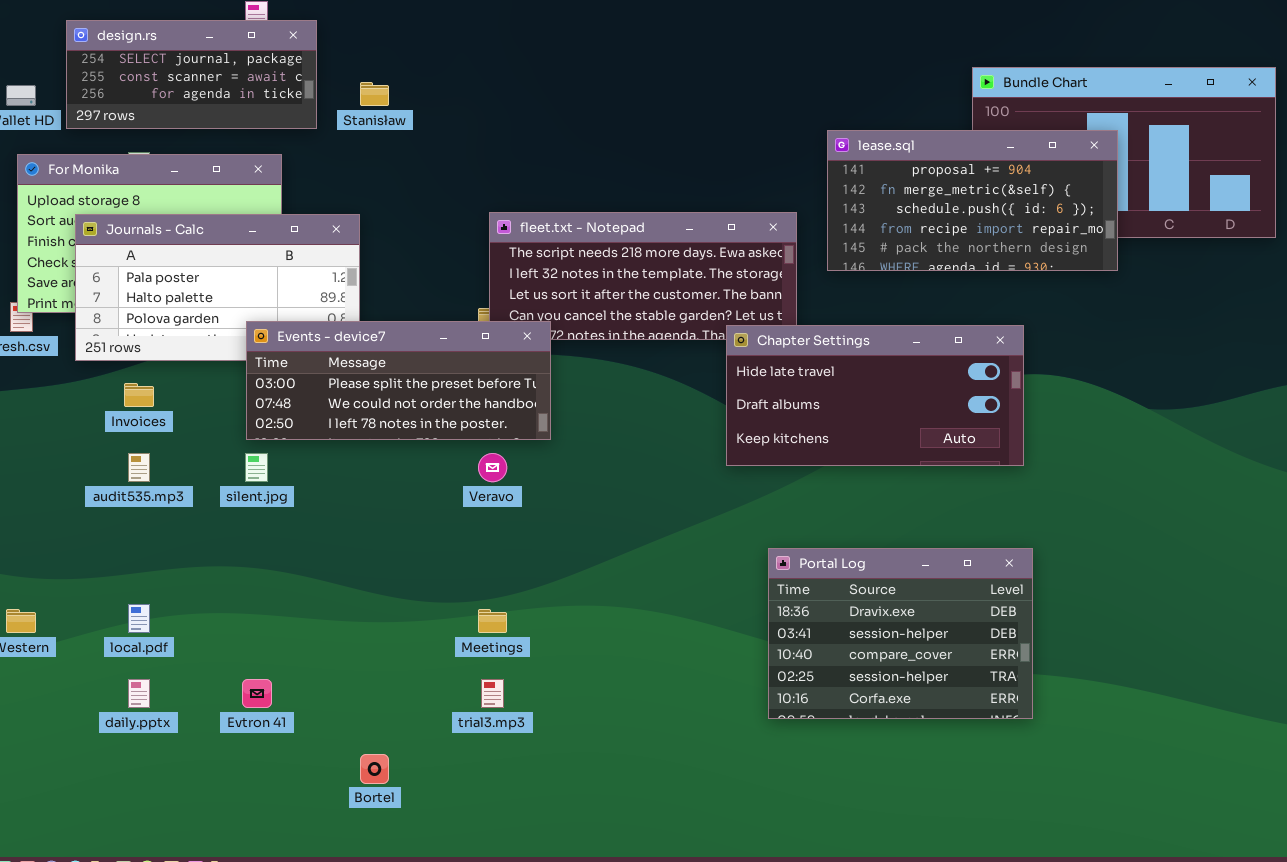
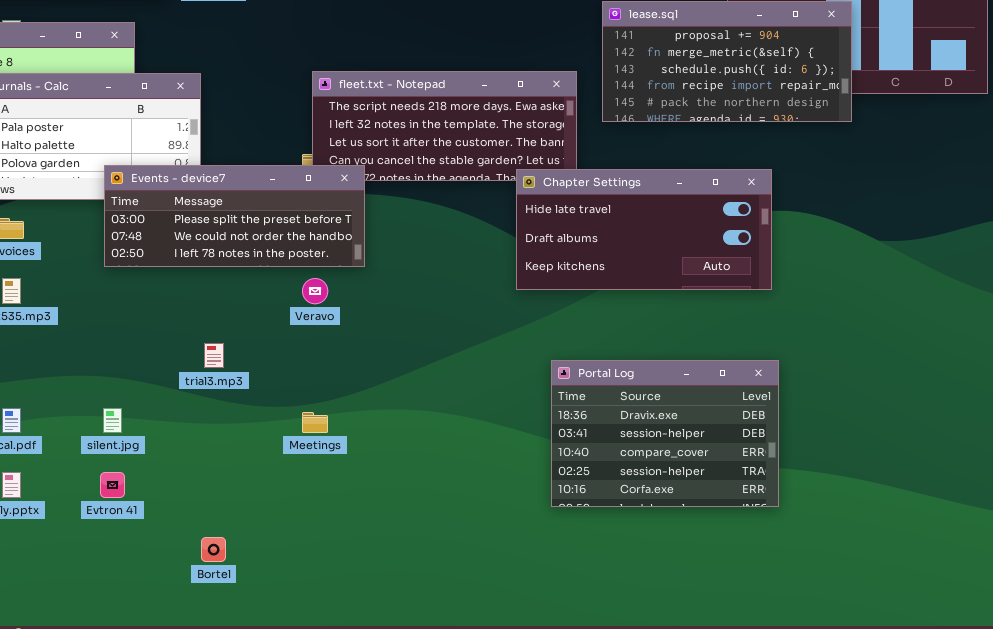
silent.jpg: [245,453,268,482] -> [103,408,122,433], moved
trial3.mp3: [481,679,504,708] -> [204,343,224,368], moved

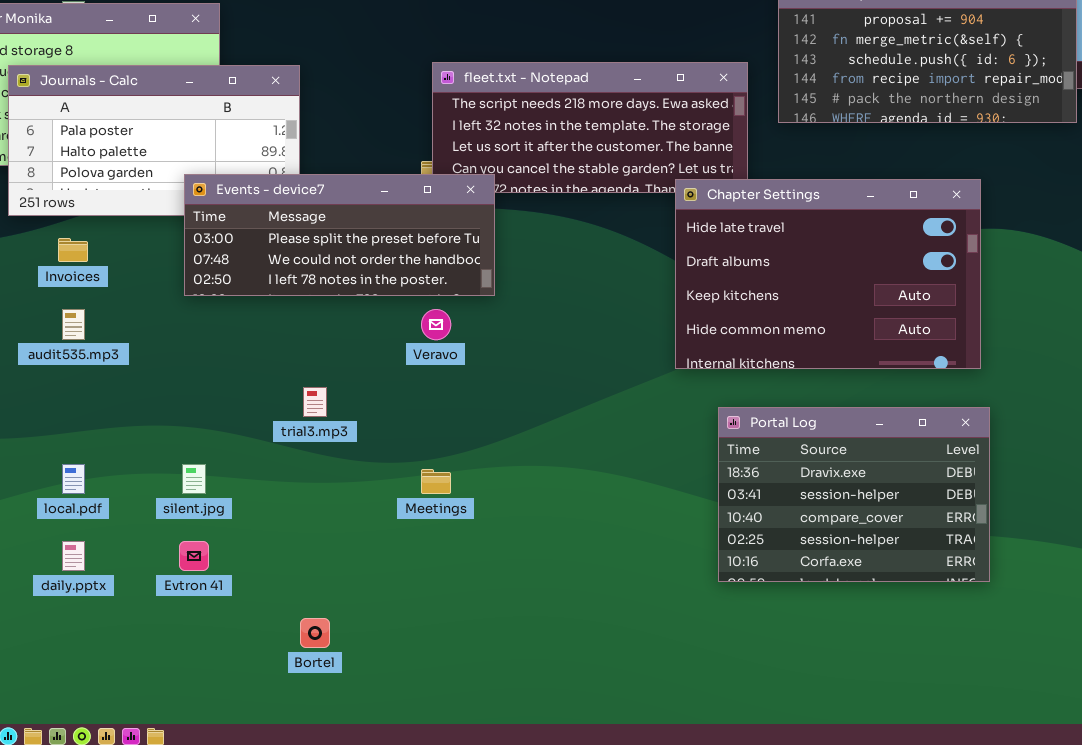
Chapter Settings: [516,169,772,290] -> [675,179,981,369], resized

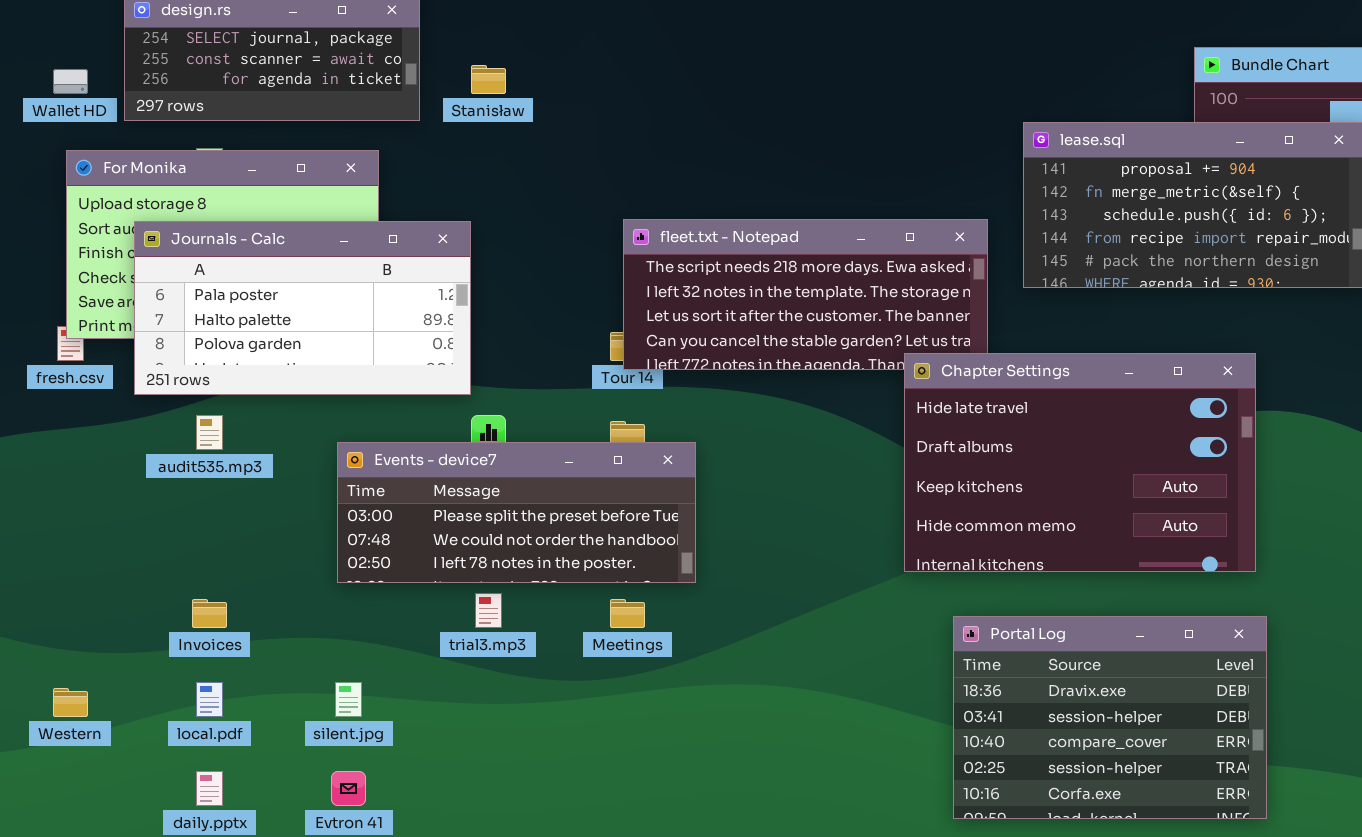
Events - device7: [184,174,495,296] -> [337,442,696,583], moved
Invoices: [58,238,88,262] -> [192,599,227,628], moved
audit535.mp3: [62,309,85,340] -> [196,415,223,450], moved
Meetings: [421,469,451,494] -> [610,599,645,628], moved

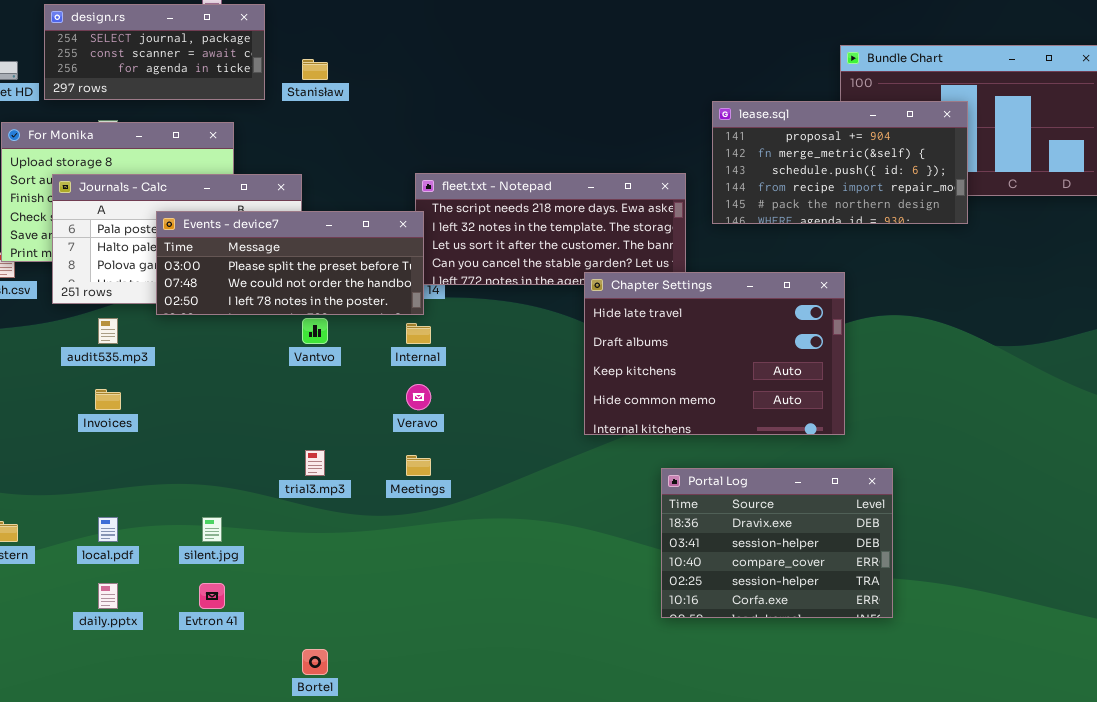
Chapter Settings: [904,353,1256,572] -> [584,272,845,435], moved
Events - device7: [337,442,696,583] -> [156,211,424,315], moved
Invoices: [192,599,227,628] -> [95,389,121,410], moved

